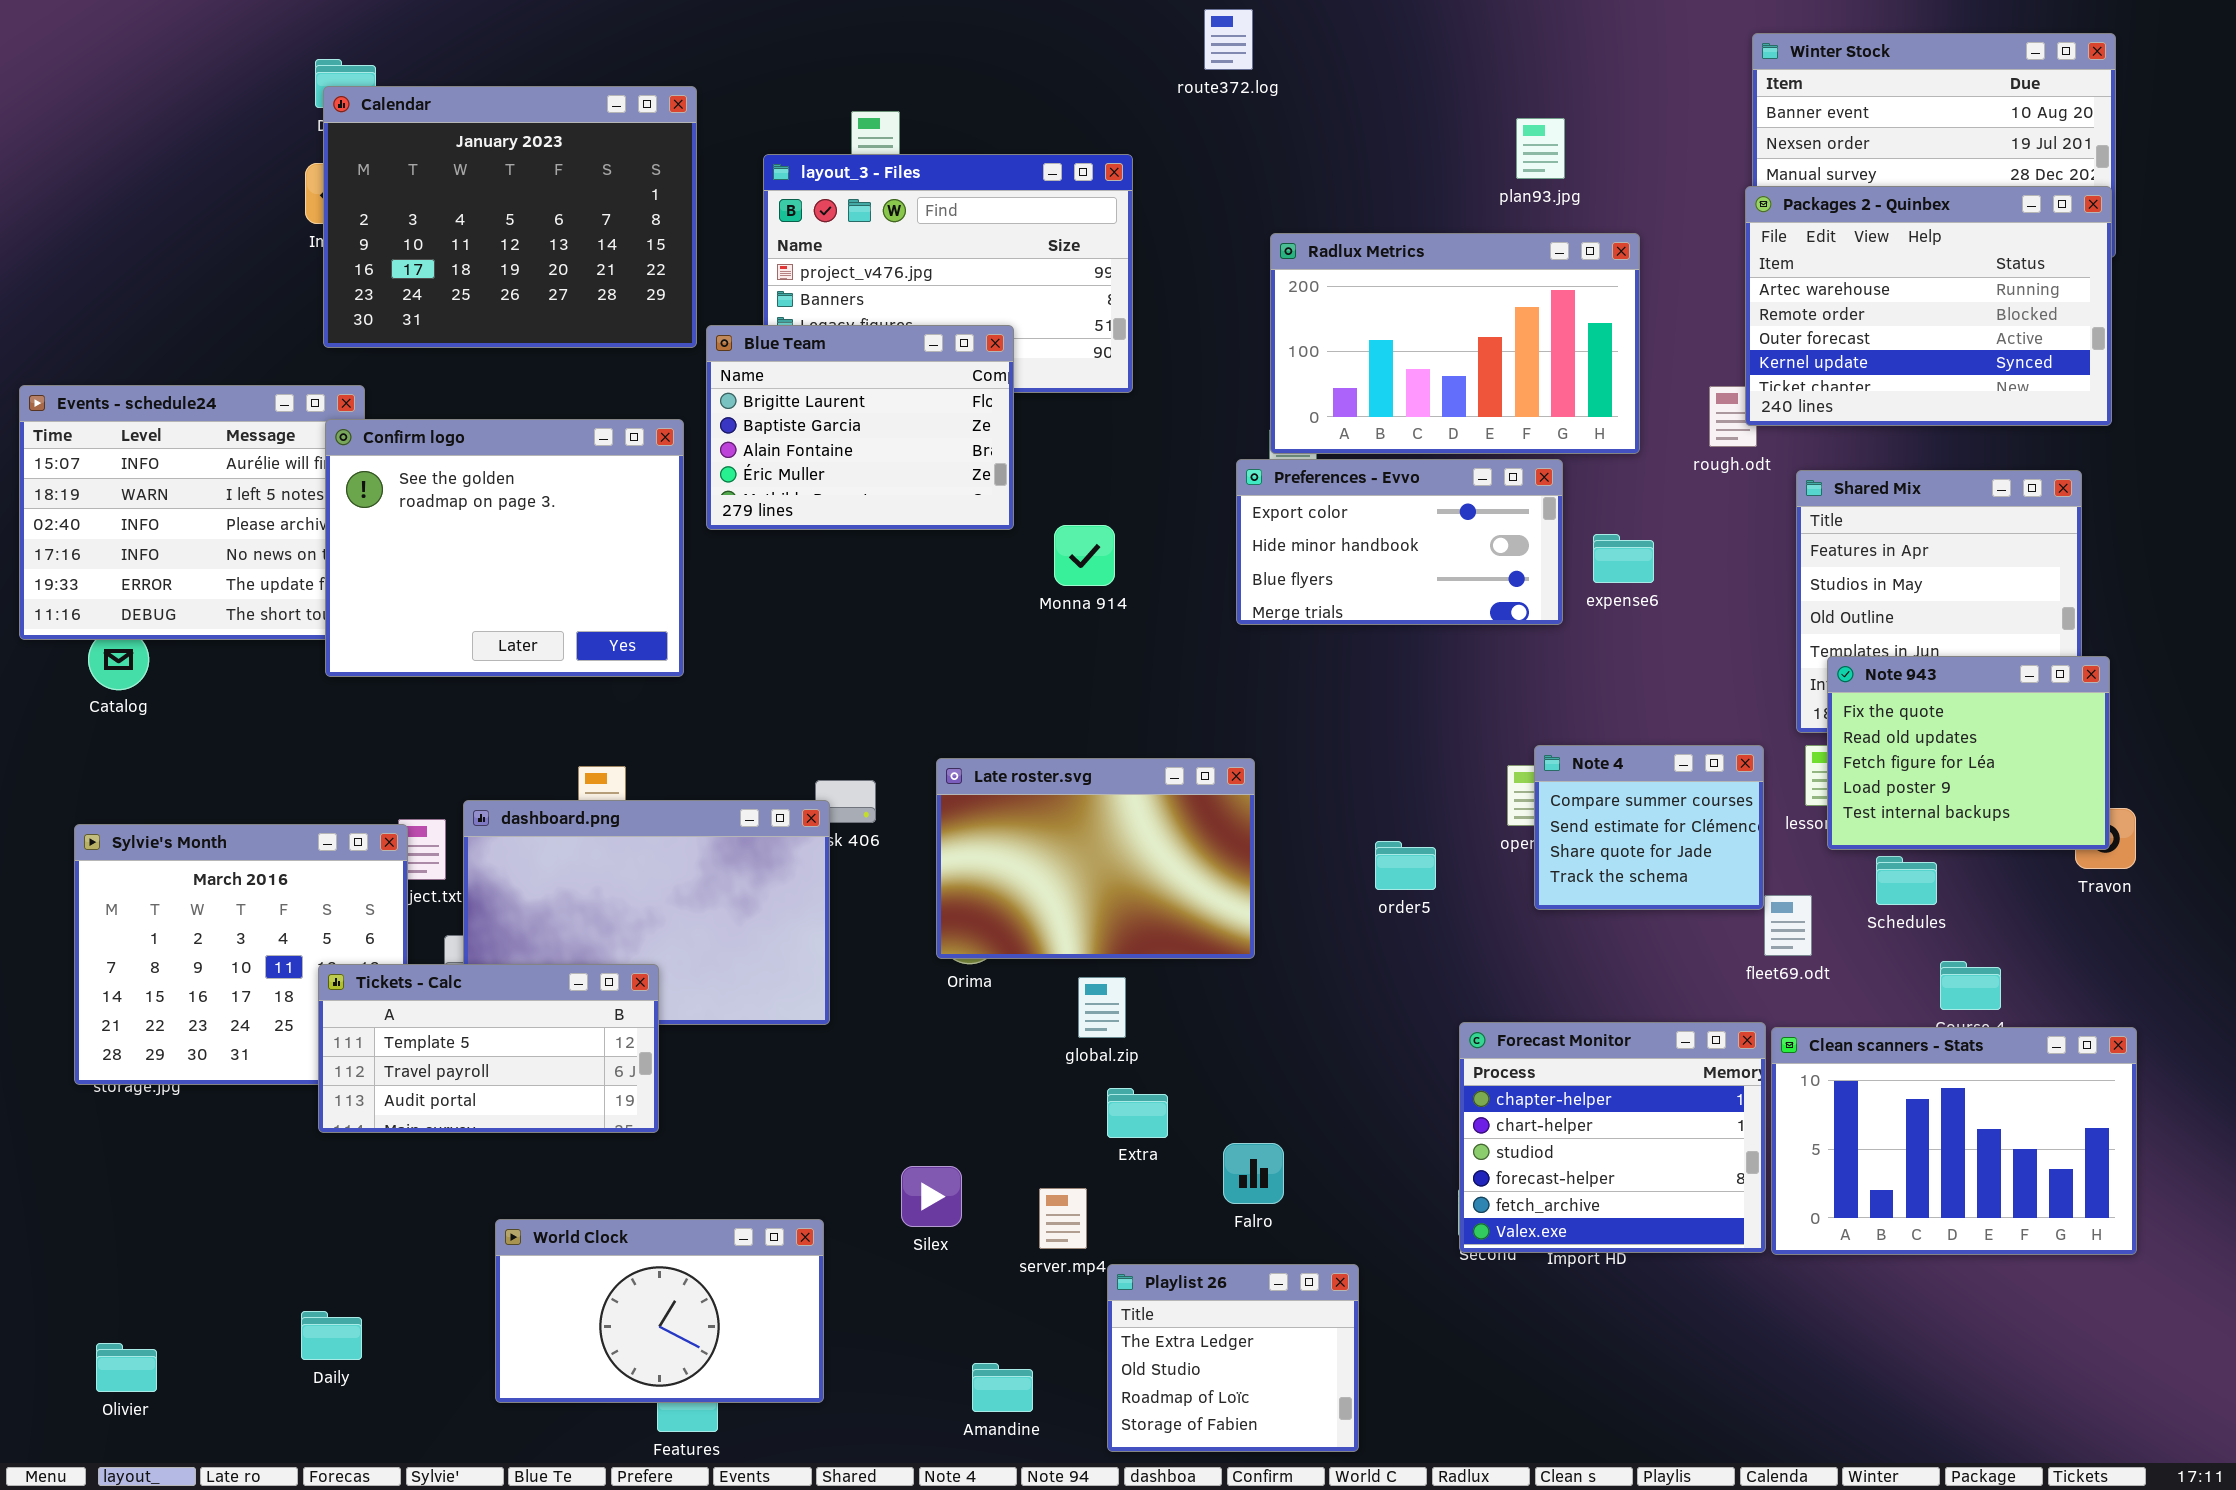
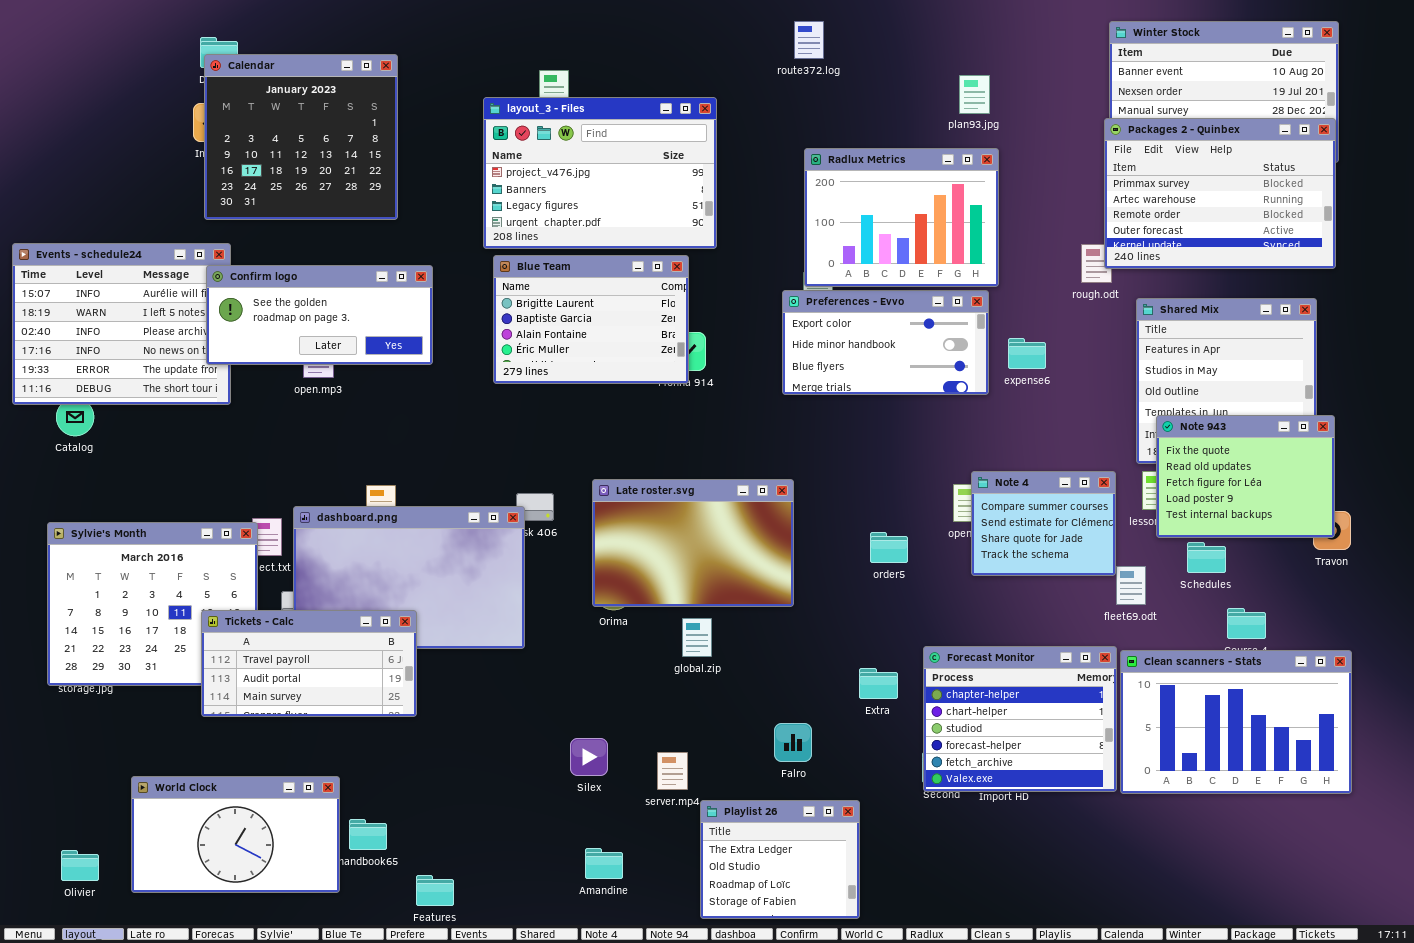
route372.log: [1204,9,1253,70] -> [794,21,824,59], moved
Calendar: [323,86,697,348] -> [204,54,398,220], resized
Packages 2 - Quinbex: [1745,186,2112,426] -> [1104,118,1336,269], scrolled up 1 row
Radlux Metrics: [1270,233,1640,454] -> [804,148,999,287], resized
Blue Team: [706,325,1014,530] -> [493,255,689,384], moved
Confirm logo: [325,419,684,677] -> [206,265,433,365], resized
Tickets - Calc: [318,964,659,1133] -> [201,610,417,717], scrolled down 1 row
Extra: [1107,1088,1168,1138] -> [859,668,898,699], moved
World Clock: [495,1219,824,1403] -> [131,776,340,893], moved
Amandine: [972,1363,1033,1412] -> [585,848,623,879], moved

